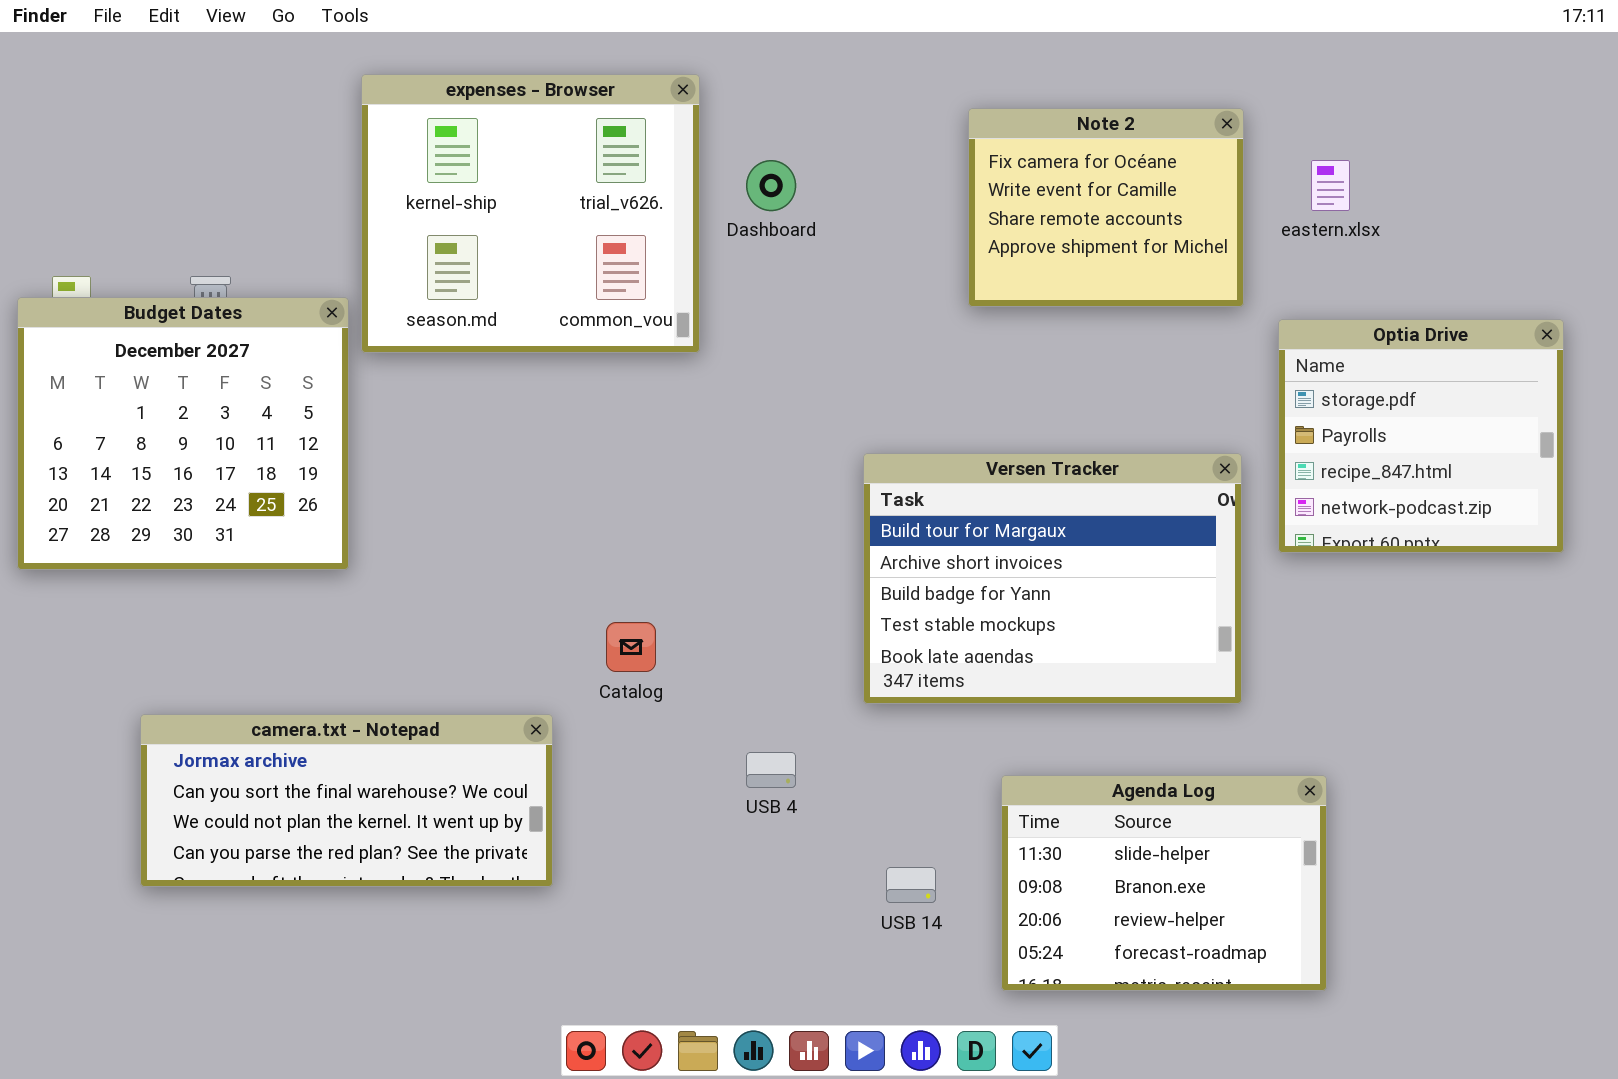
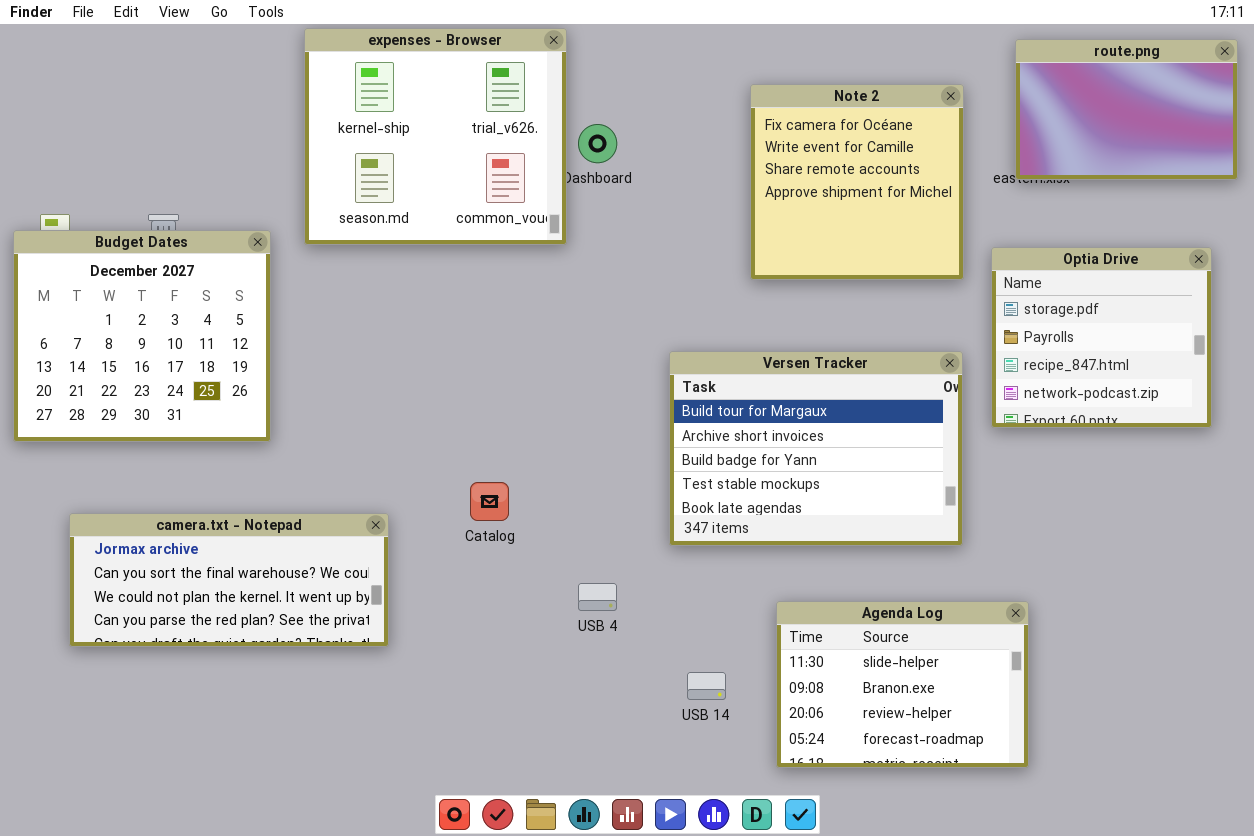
route.png: none -> [1015,39,1238,180], opened
expenses - Browser: [361,74,700,353] -> [304,28,567,245], moved
Note 2: [968,108,1244,307] -> [750,84,964,280], resized
camera.txt - Notepad: [140,714,553,887] -> [69,513,389,647], moved

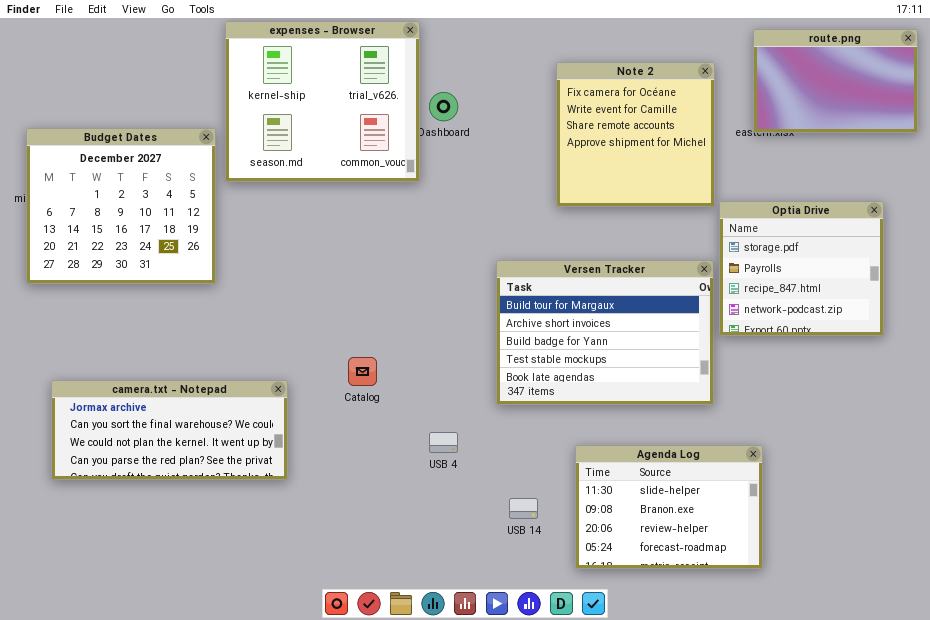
Budget Dates: [13,230,271,442] -> [26,128,216,284], moved
Optia Drive: [991,247,1212,428] -> [719,201,884,336], moved

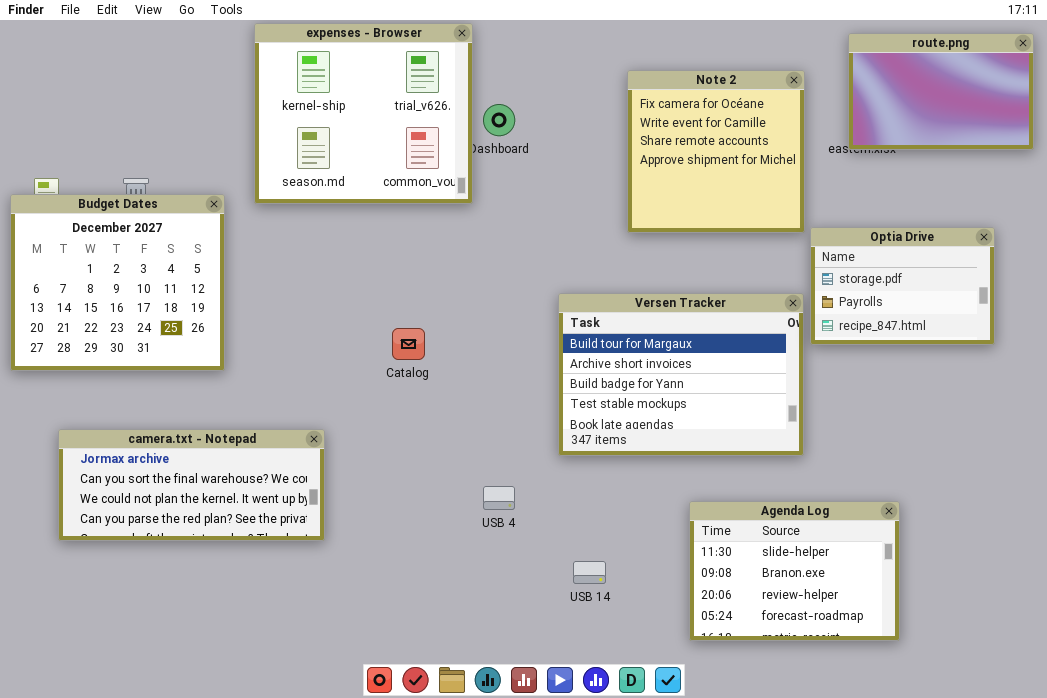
Budget Dates: [26,128,216,284] -> [10,194,225,371], moved
Optia Drive: [719,201,884,336] -> [810,227,995,345], resized
Catalog: [348,357,377,386] -> [392,328,425,360], moved
Agenda Log: [575,445,763,569] -> [689,501,900,641], moved

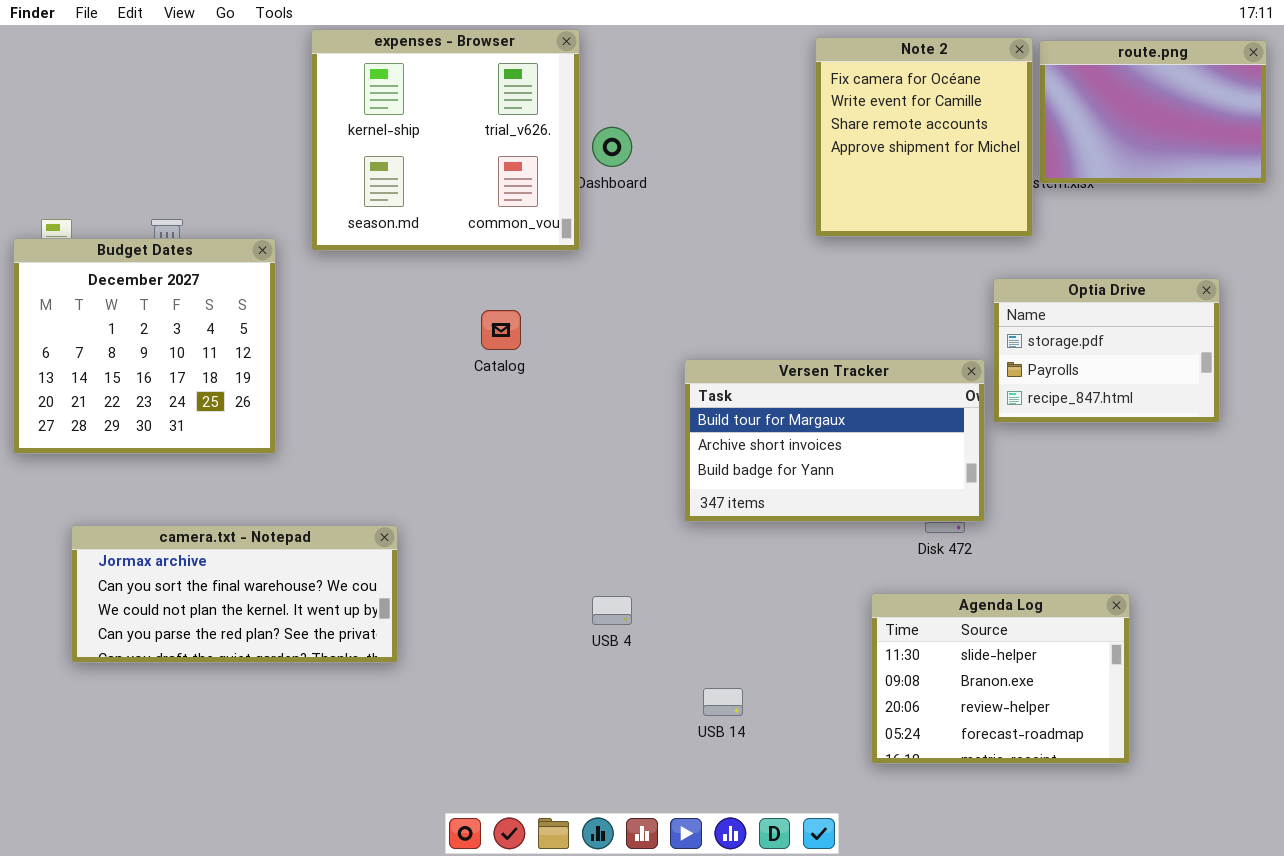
Note 2: [627,70,805,233] -> [815,37,1033,237], moved
Versen Tracker: [558,293,804,456] -> [684,359,985,522], resized
Catalog: [392,328,425,360] -> [481,310,521,350], moved
Agenda Log: [689,501,900,641] -> [871,593,1130,764], moved

